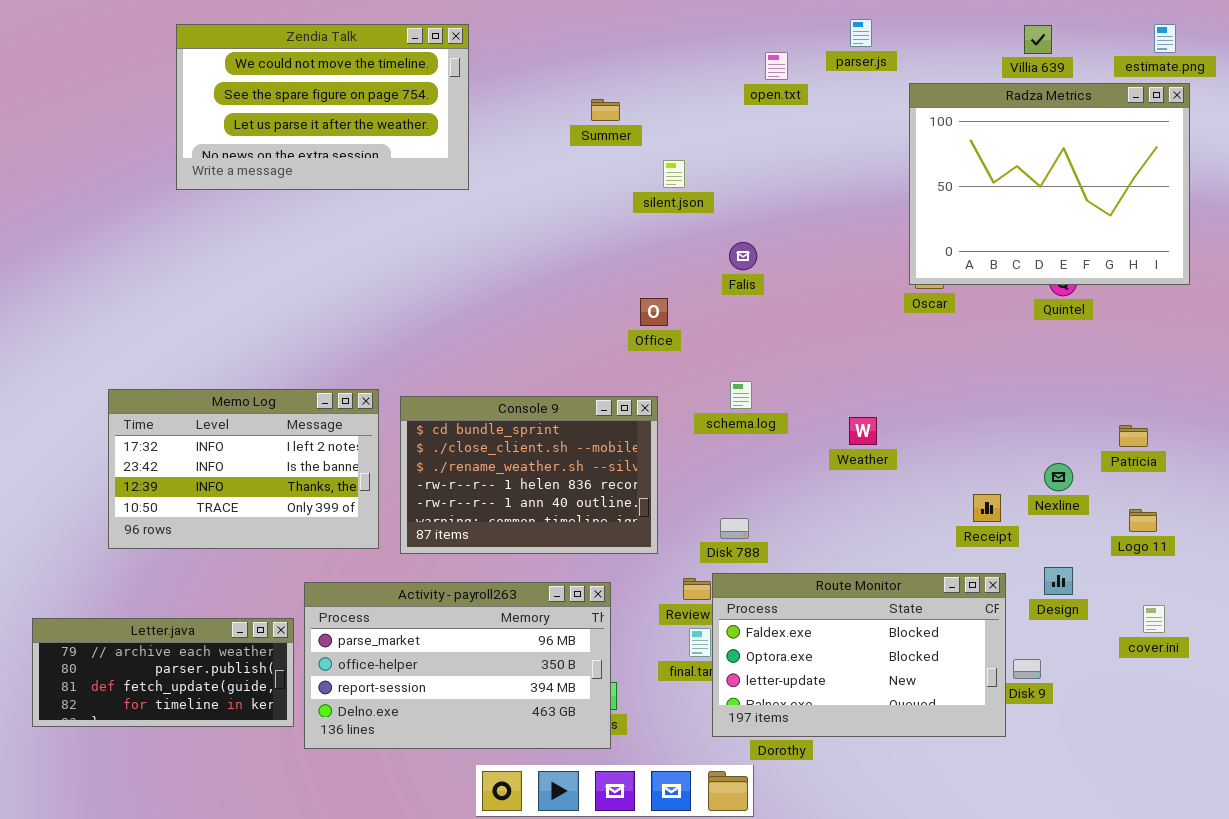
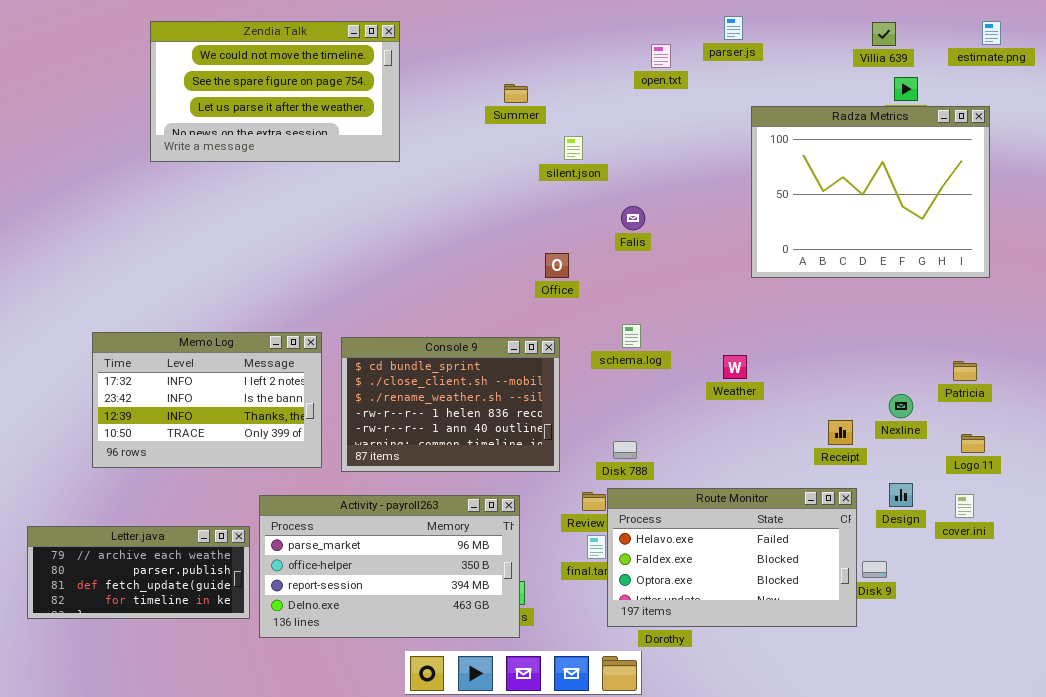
Radza Metrics: [909,83,1190,285] -> [751,106,990,278], moved
Route Monitor: [712,573,1006,737] -> [607,488,857,627], scrolled up 1 row
cover.ini: [1143,605,1165,633] -> [955,494,974,518], moved

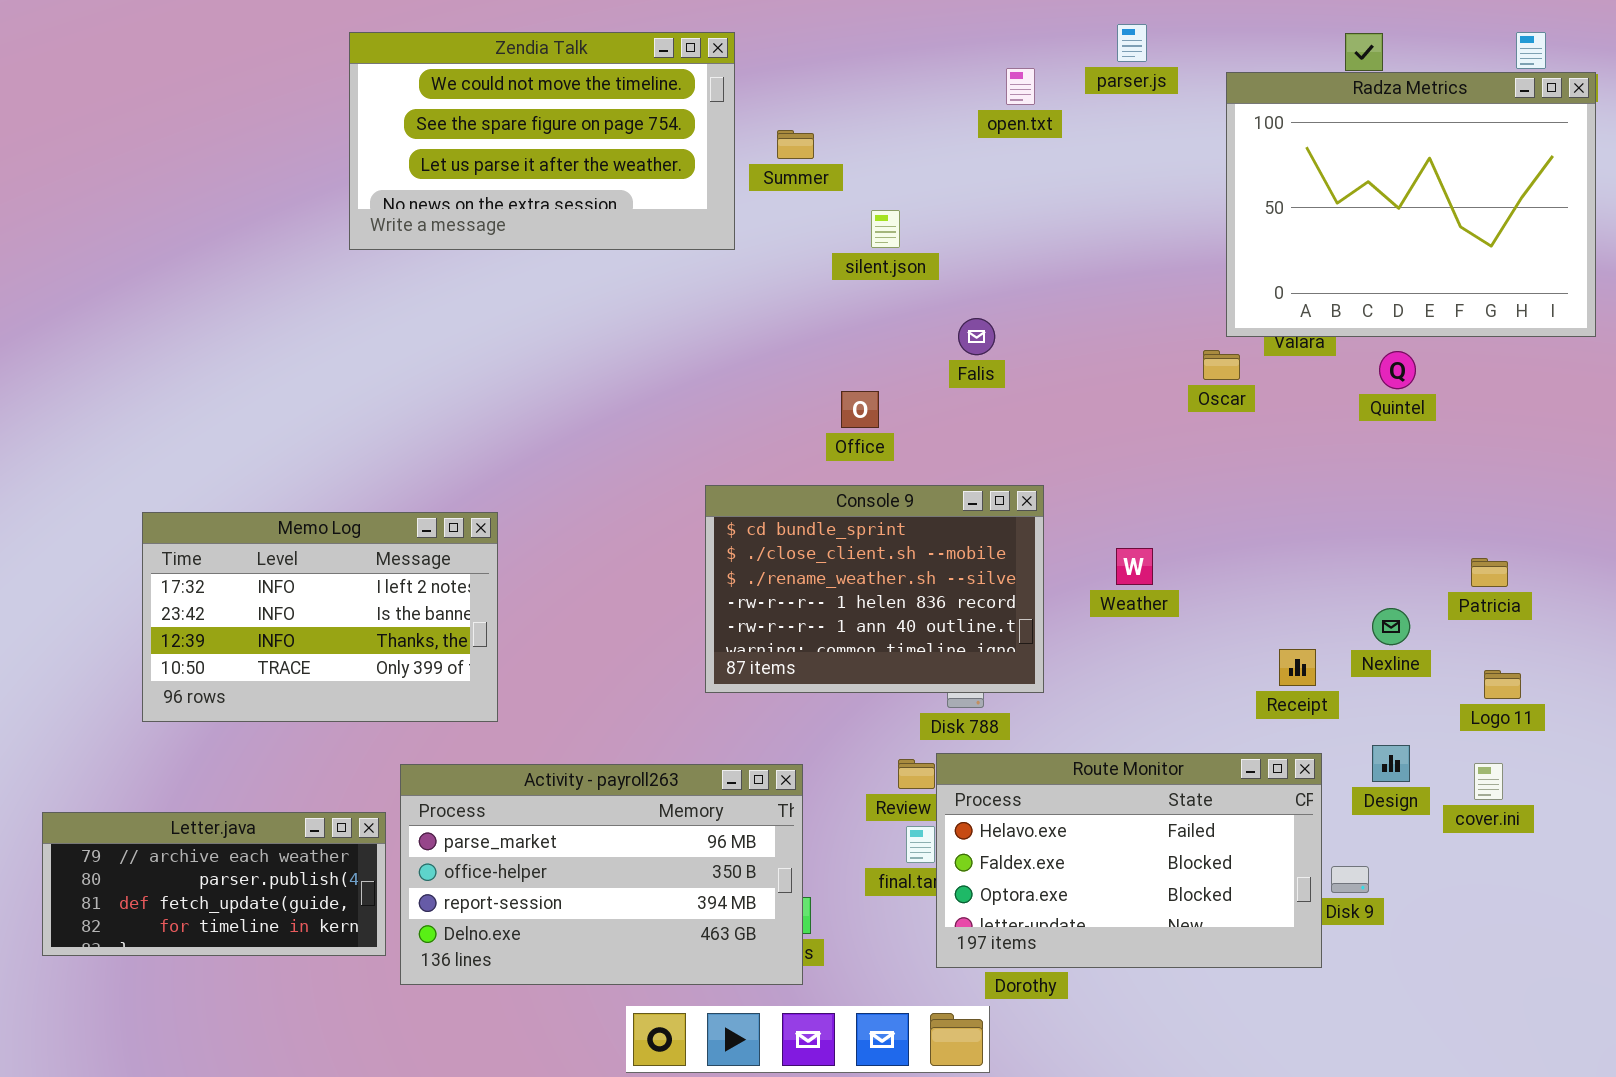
Zendia Talk: [150,21,400,162] -> [349,32,735,250], moved
Radza Metrics: [751,106,990,278] -> [1226,72,1596,337], moved
Console 9: [341,337,560,472] -> [705,485,1044,693], moved

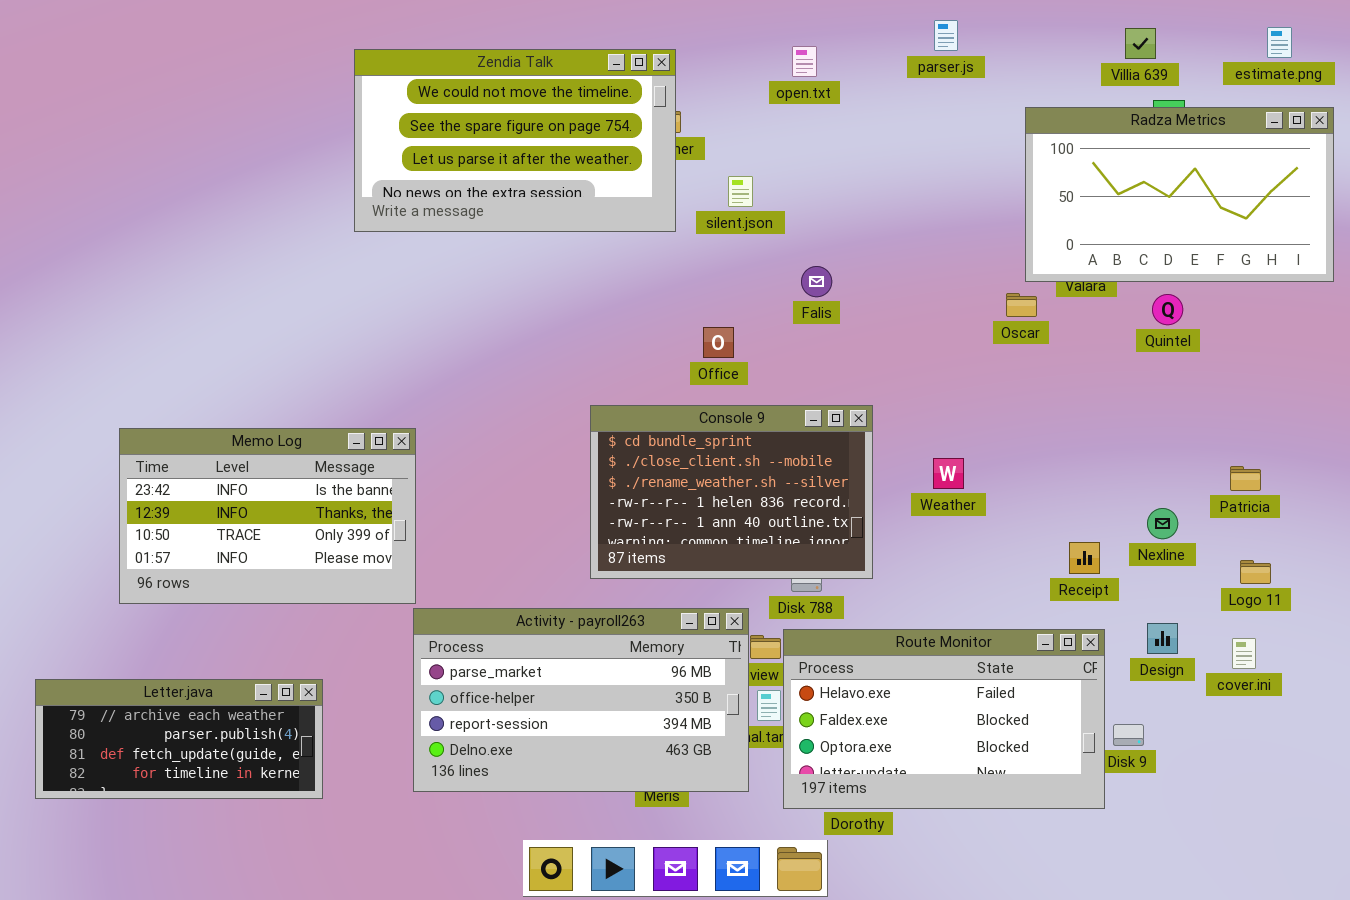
Zendia Talk: [349,32,735,250] -> [354,49,676,232], moved
open.txt: [1006,68,1035,105] -> [792,46,817,77], moved
Radza Metrics: [1226,72,1596,337] -> [1025,107,1334,282], resized
Memo Log: [142,512,498,722] -> [119,428,416,604], scrolled down 1 row
Activity - payroll263: [400,764,803,985] -> [413,608,749,792], moved

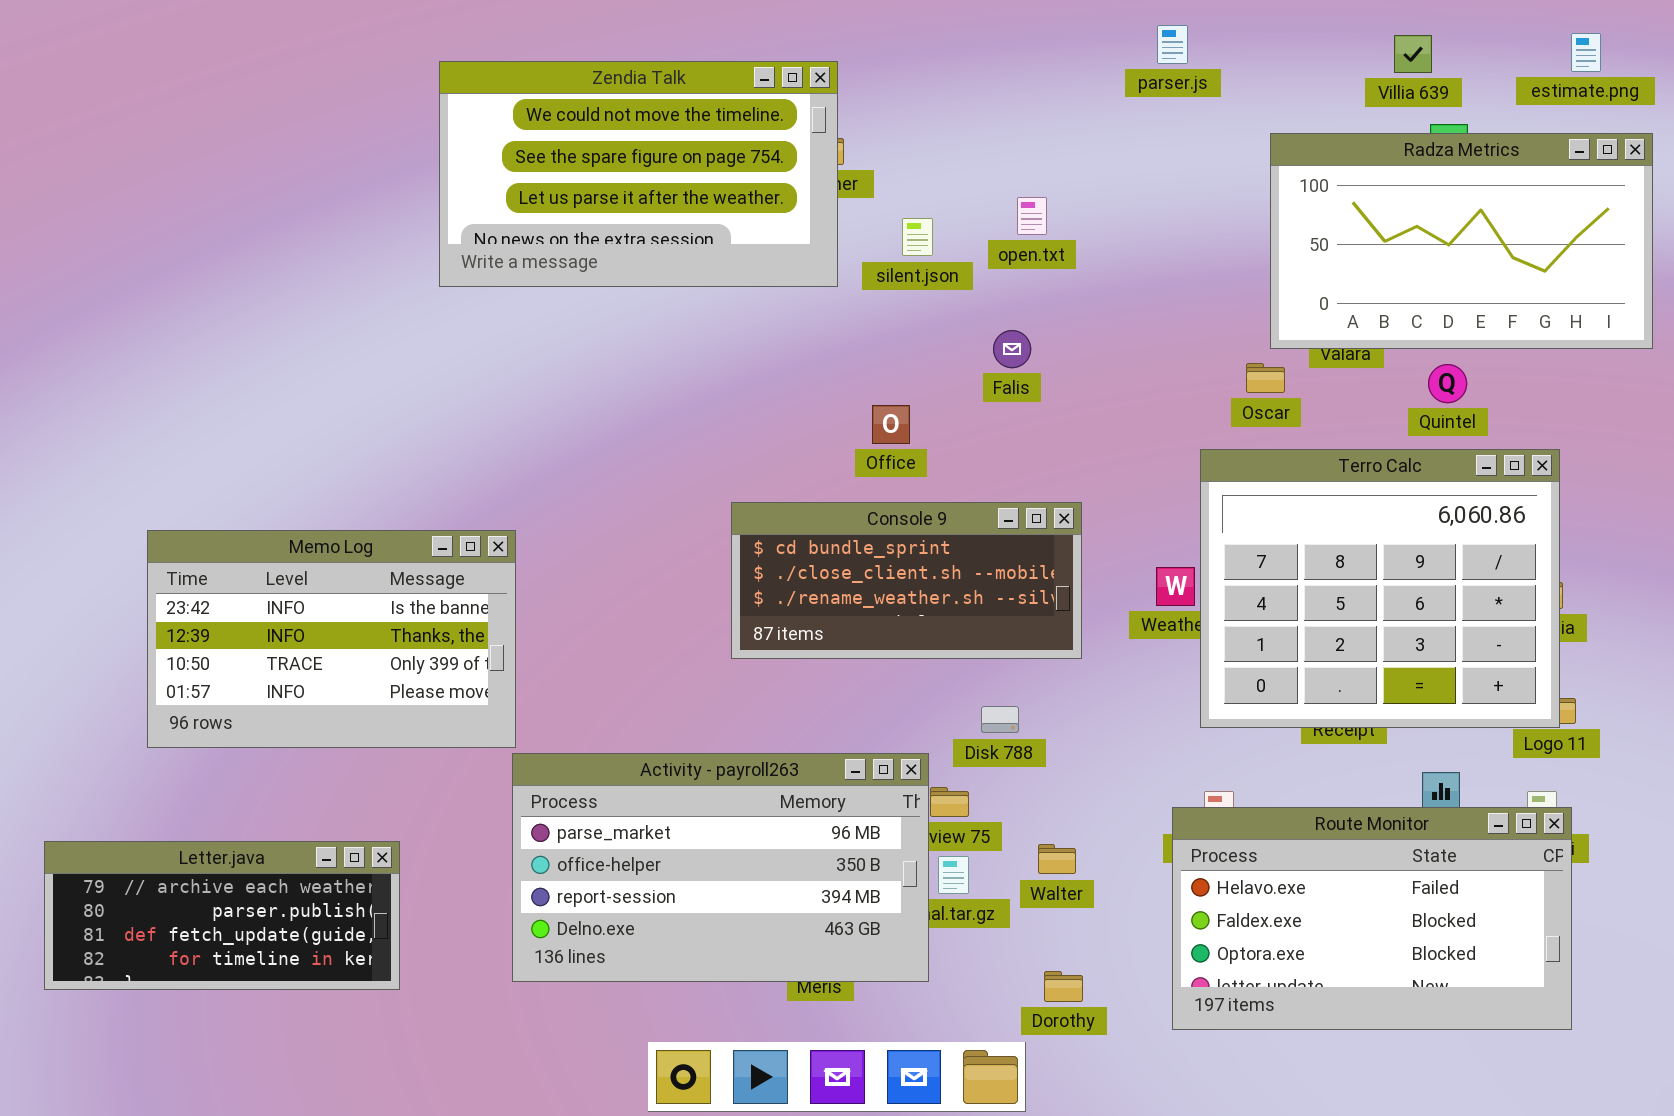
open.txt: [792,46,817,77] -> [1017,197,1047,235], moved
Terro Calc: none -> [1200,449,1560,728], opened
Console 9: [590,405,873,579] -> [731,502,1082,659], resized
Route Monitor: [783,629,1105,809] -> [1172,807,1572,1030], moved

